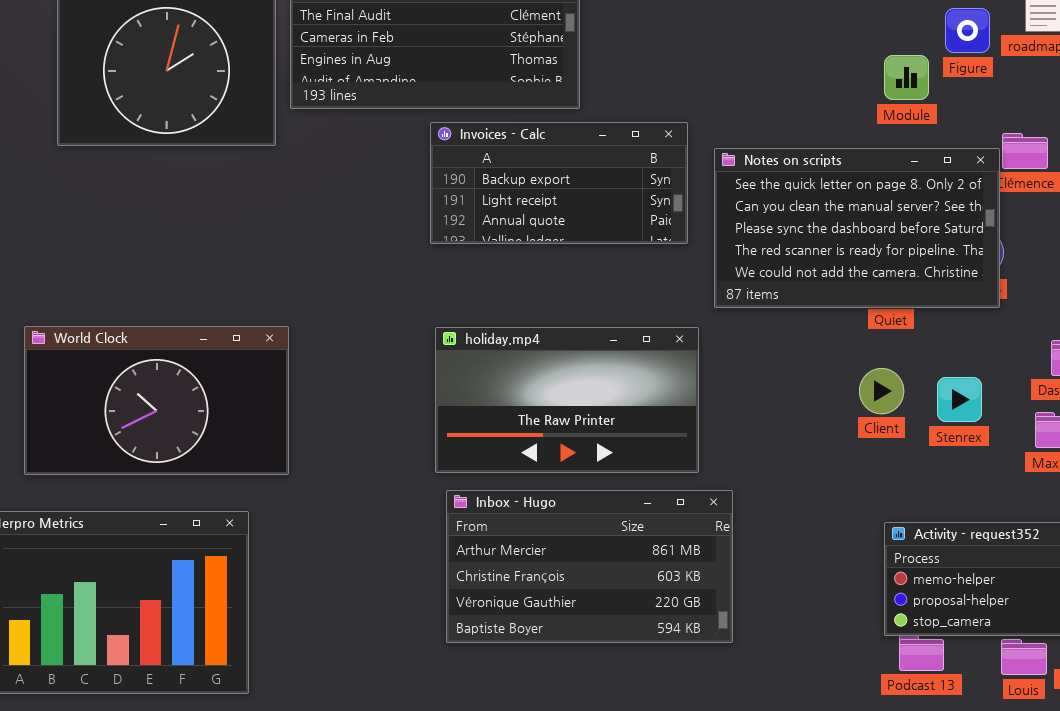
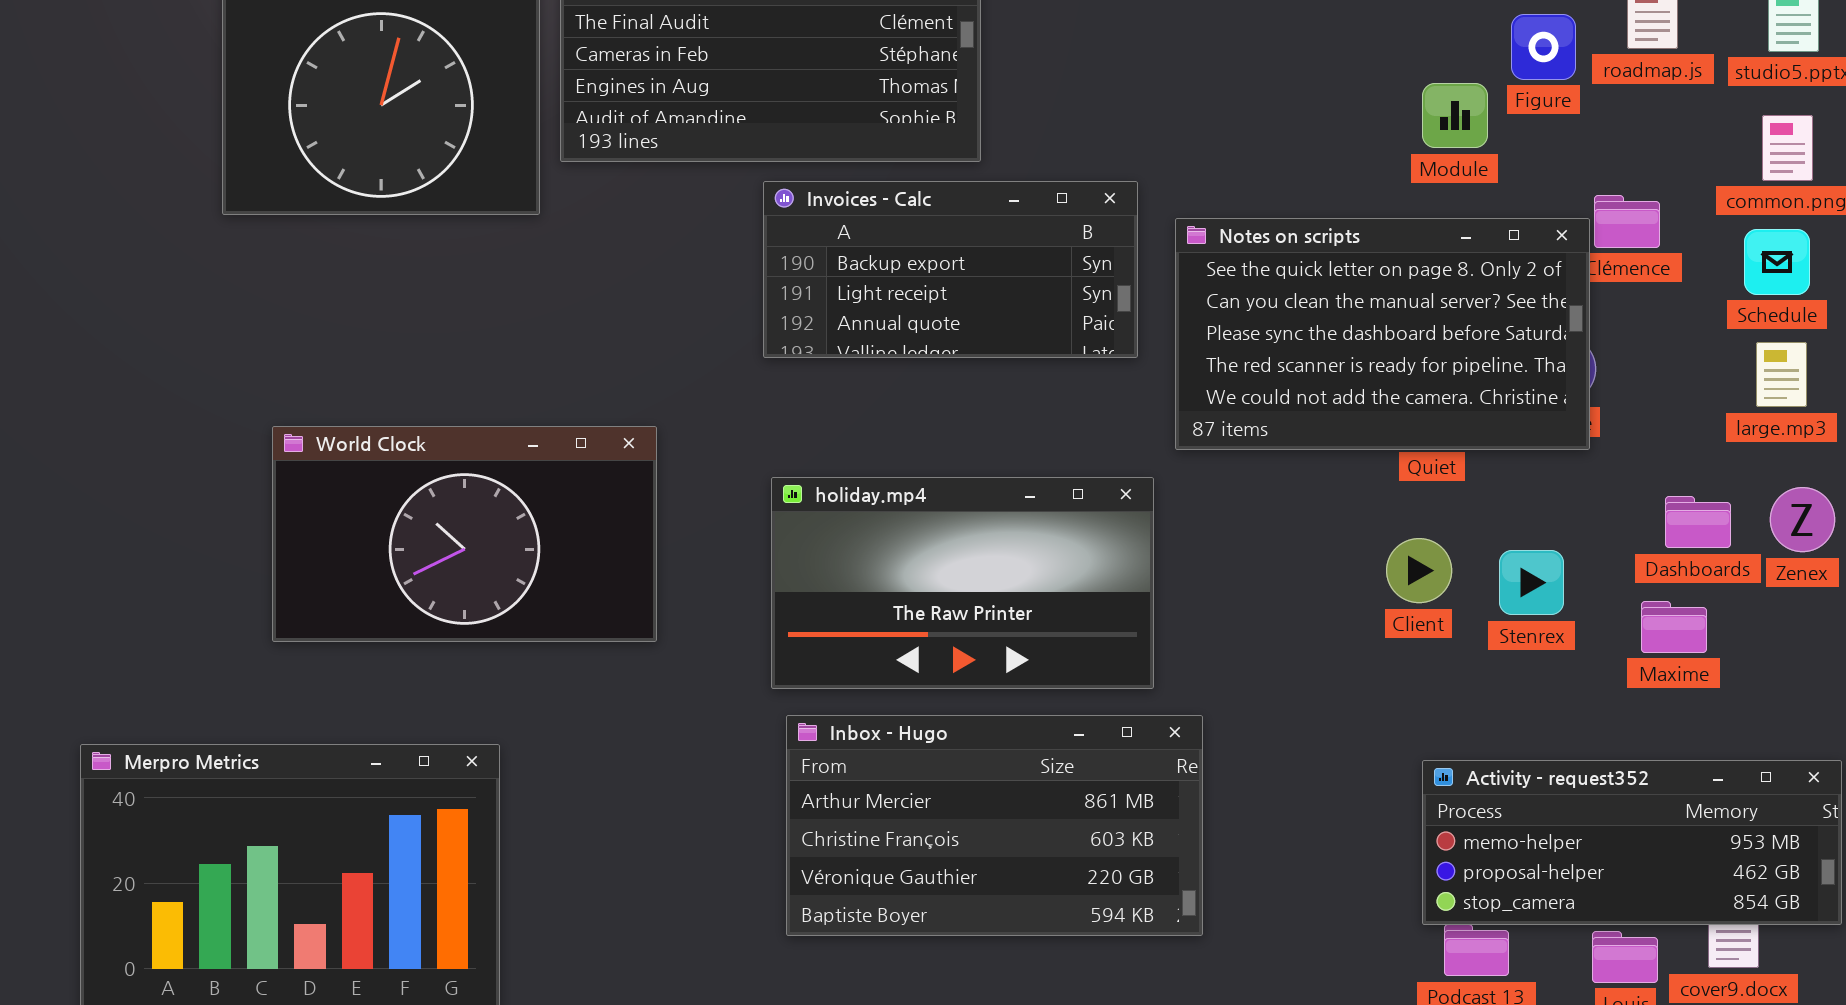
World Clock: [24,326,289,475] -> [272,426,657,642], moved

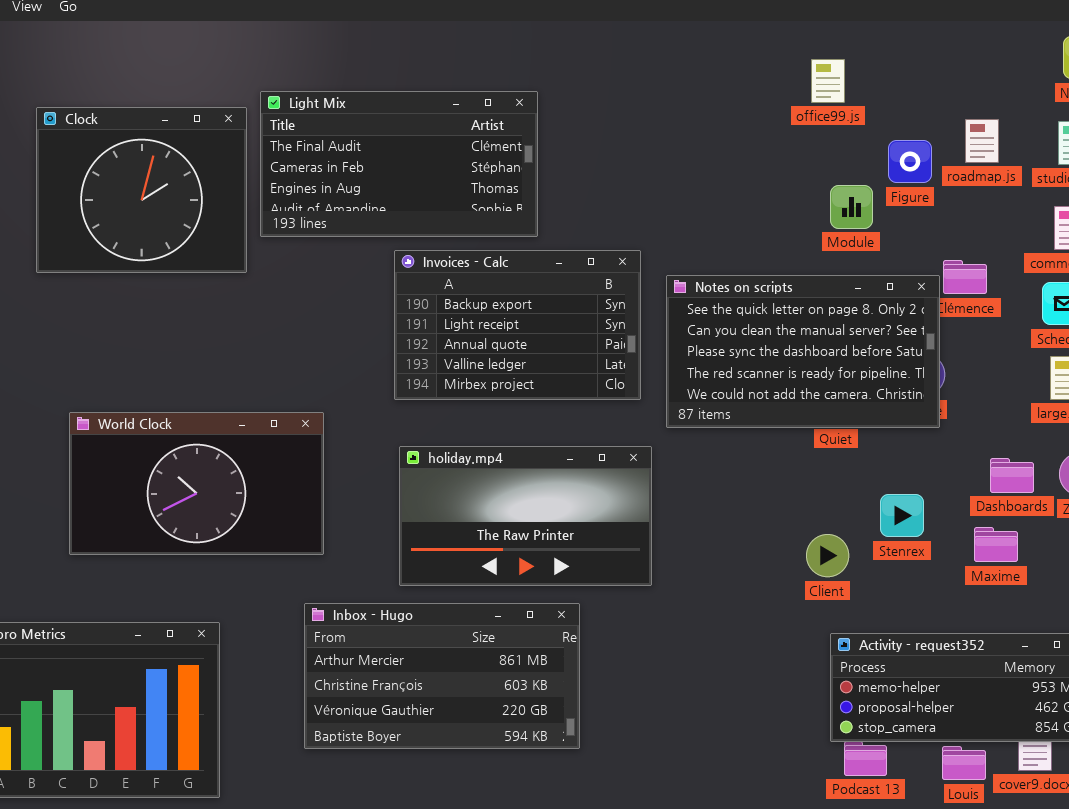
Invoices - Calc: [763,181,1138,358] -> [394,250,641,400], resized
Client: [1386,538,1452,603] -> [806,534,849,577], moved
Inbox - Hugo: [786,715,1203,936] -> [304,603,580,749], moved

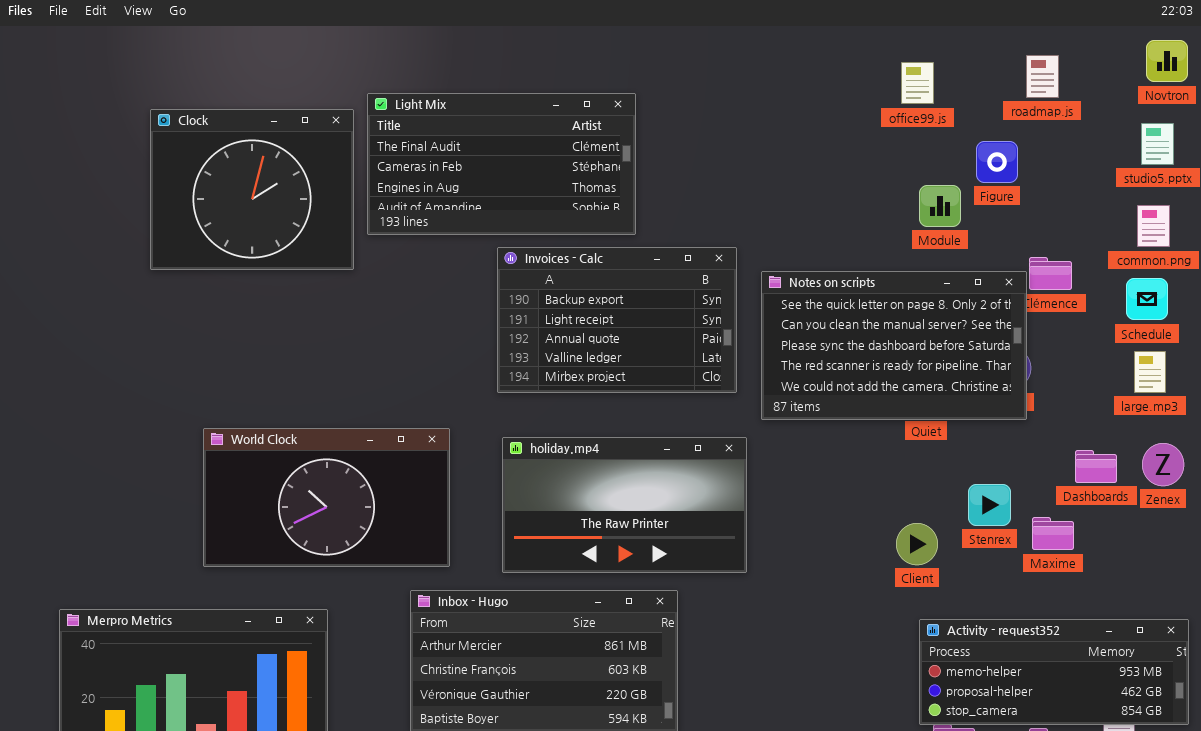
roadmap.js: [965,119,999,163] -> [1026,55,1059,98], moved
World Clock: [69,412,324,555] -> [203,428,450,567], moved
Maxime: [974,527,1018,562] -> [1032,517,1074,550], moved

